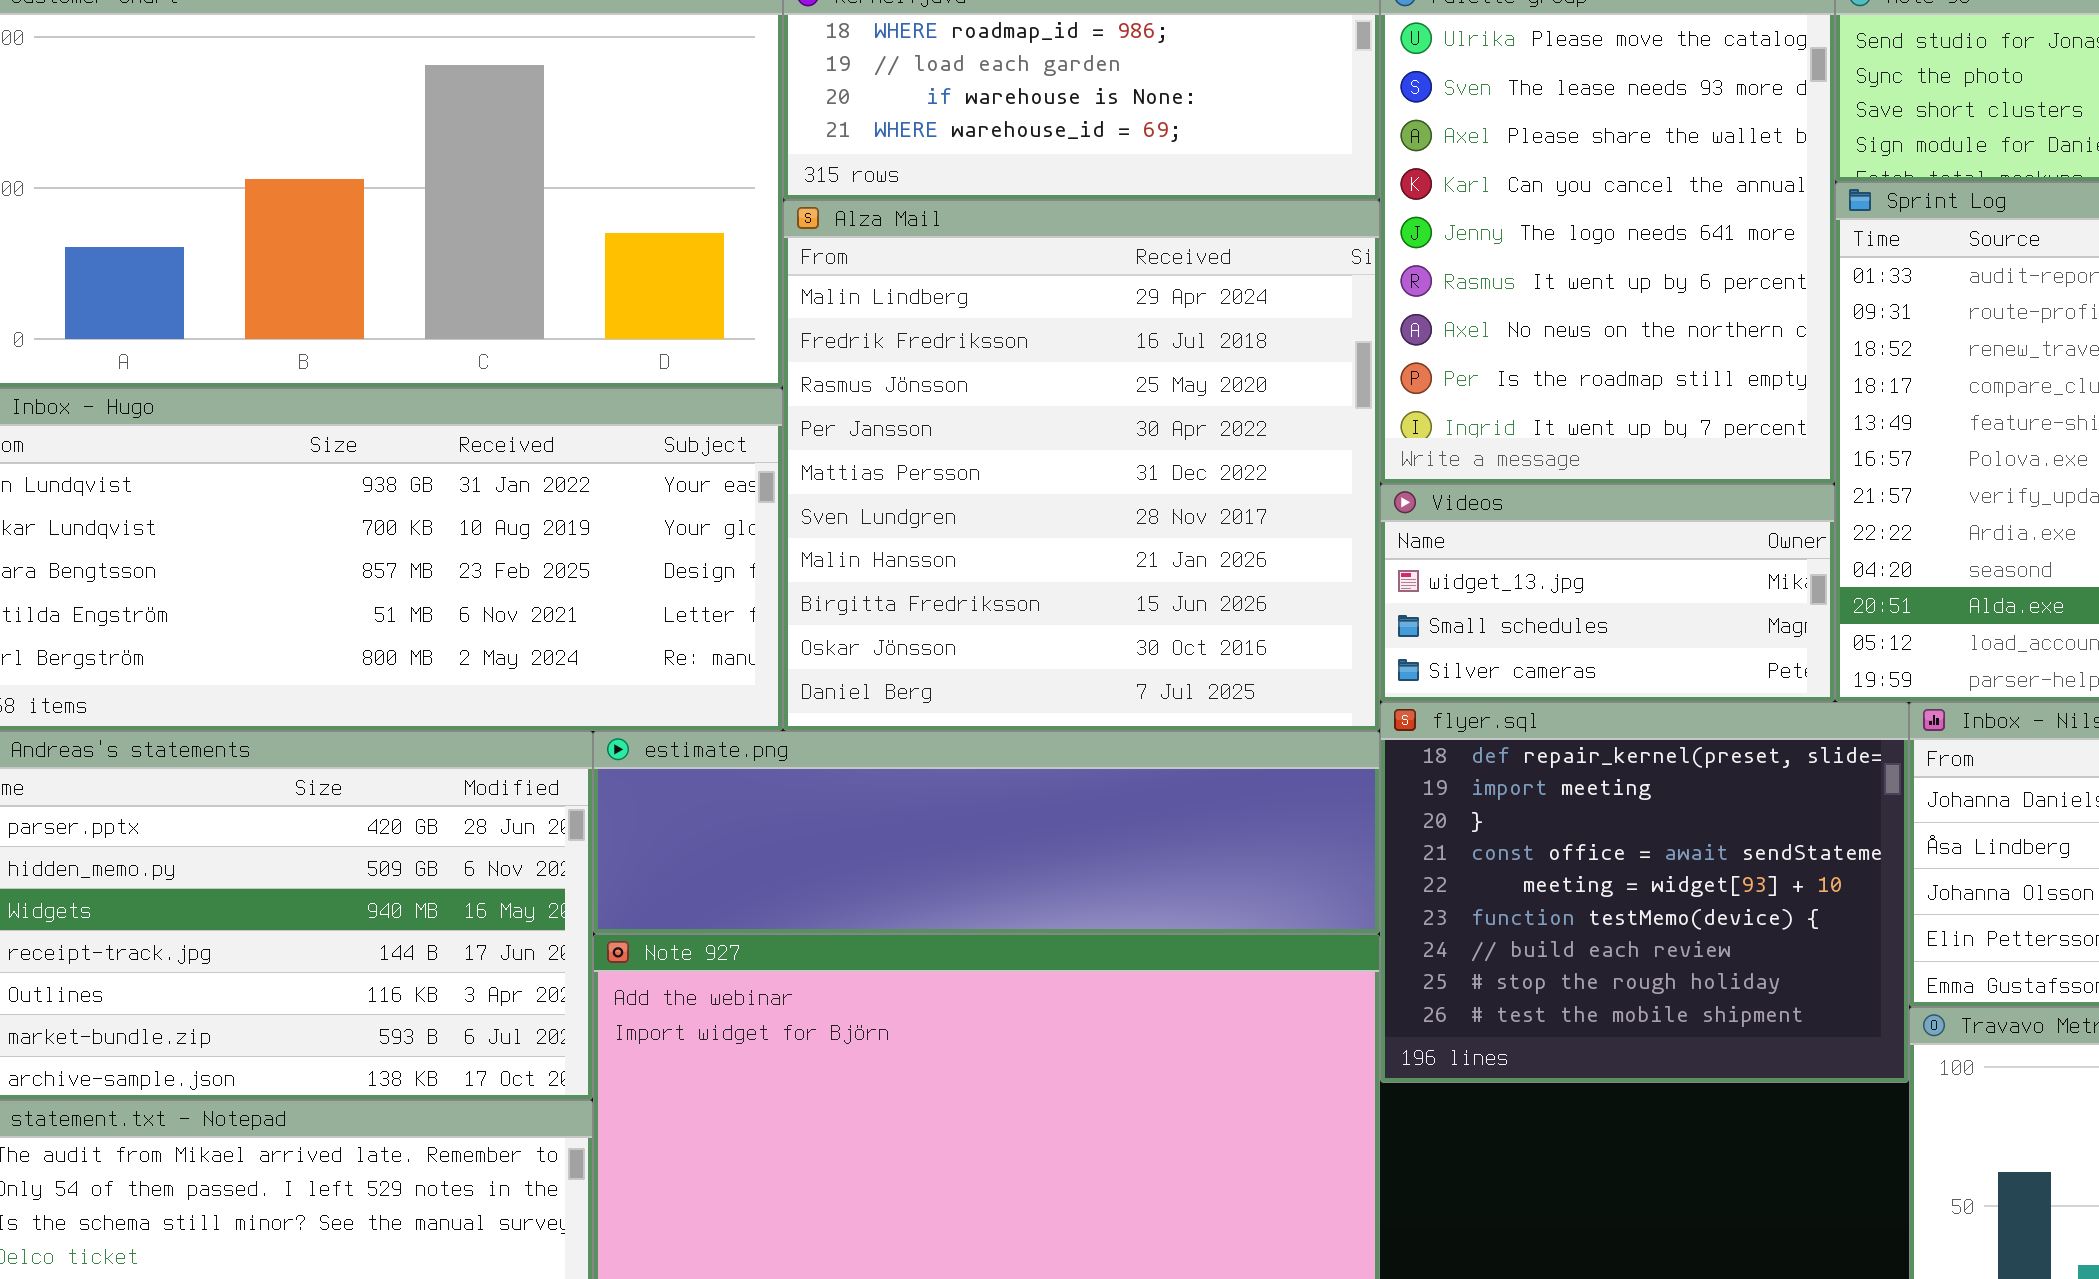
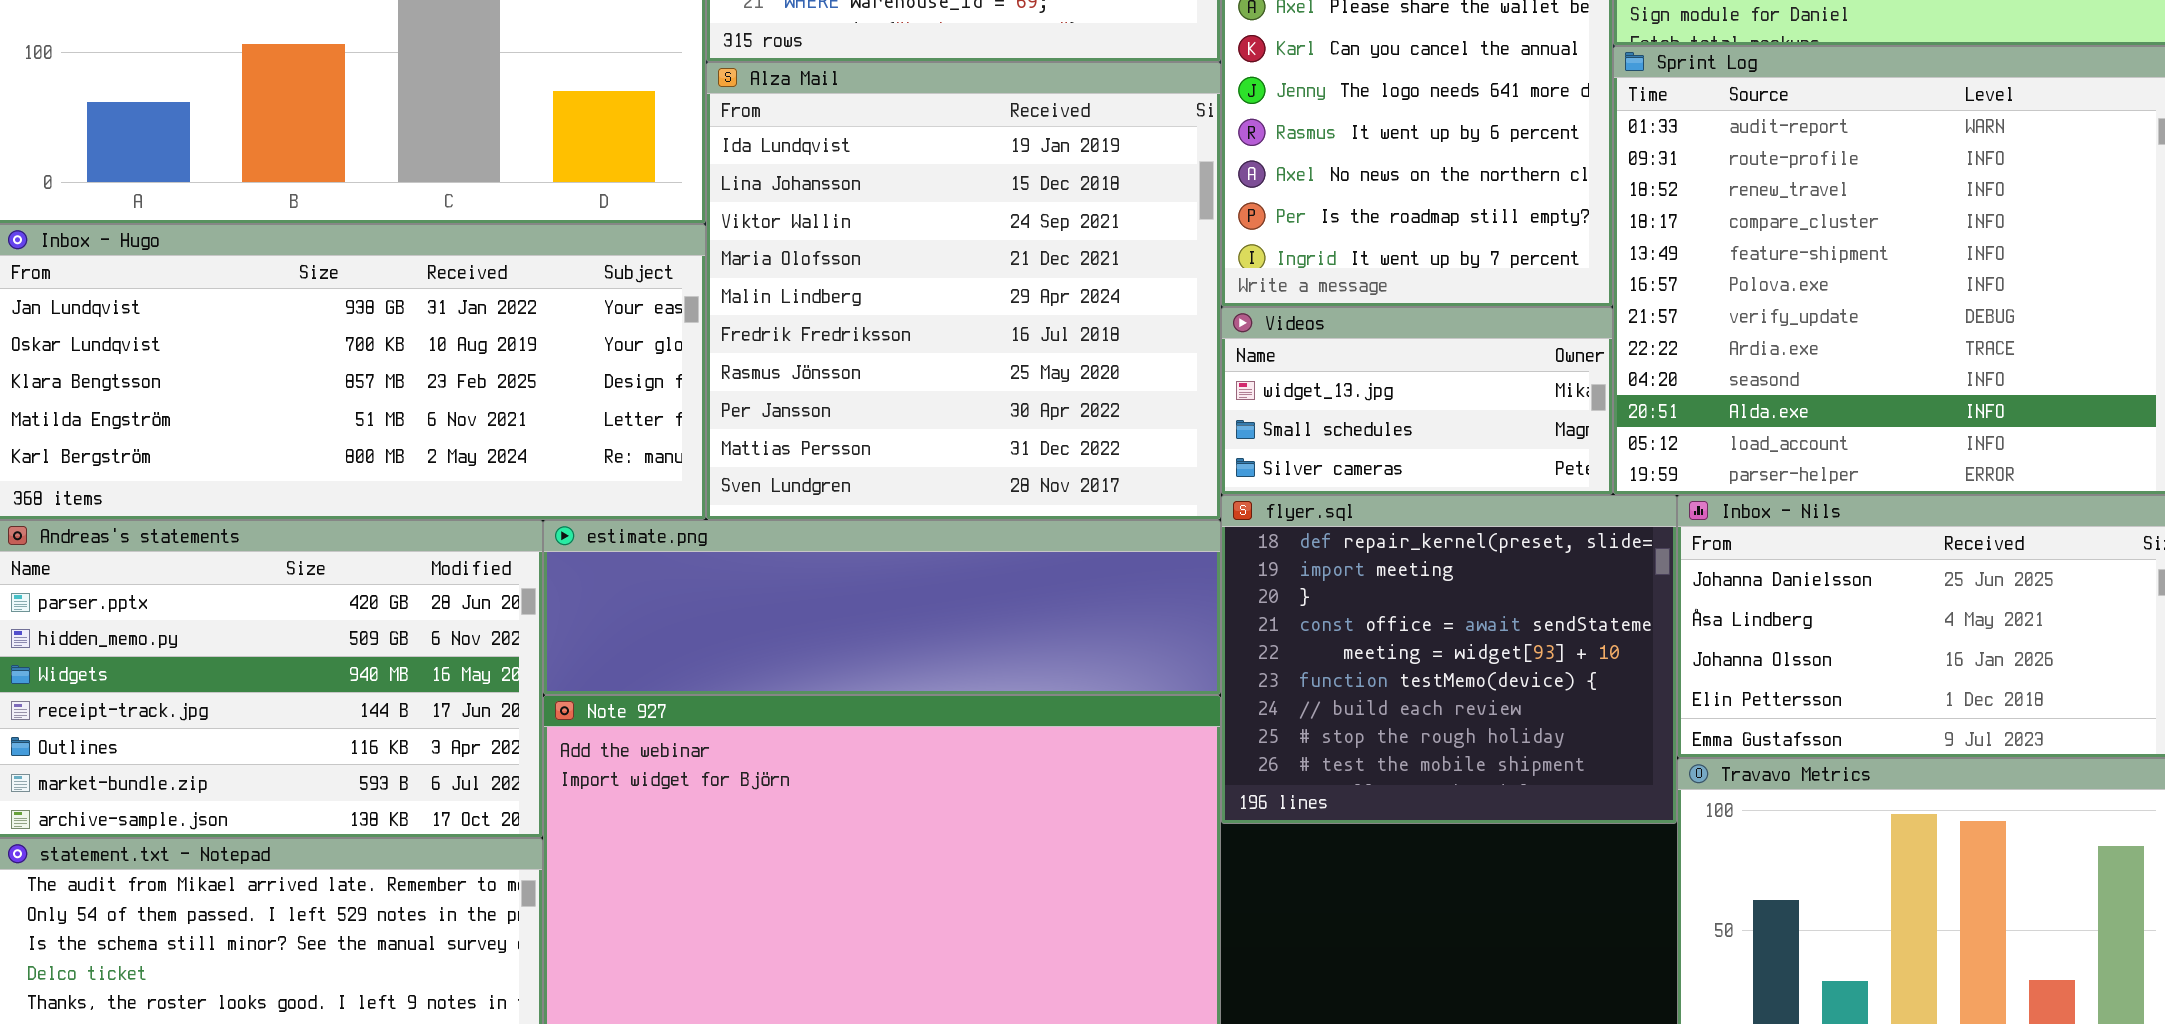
Alza Mail: [783,200,1380,731] -> [706,62,1221,520], scrolled up 4 rows

